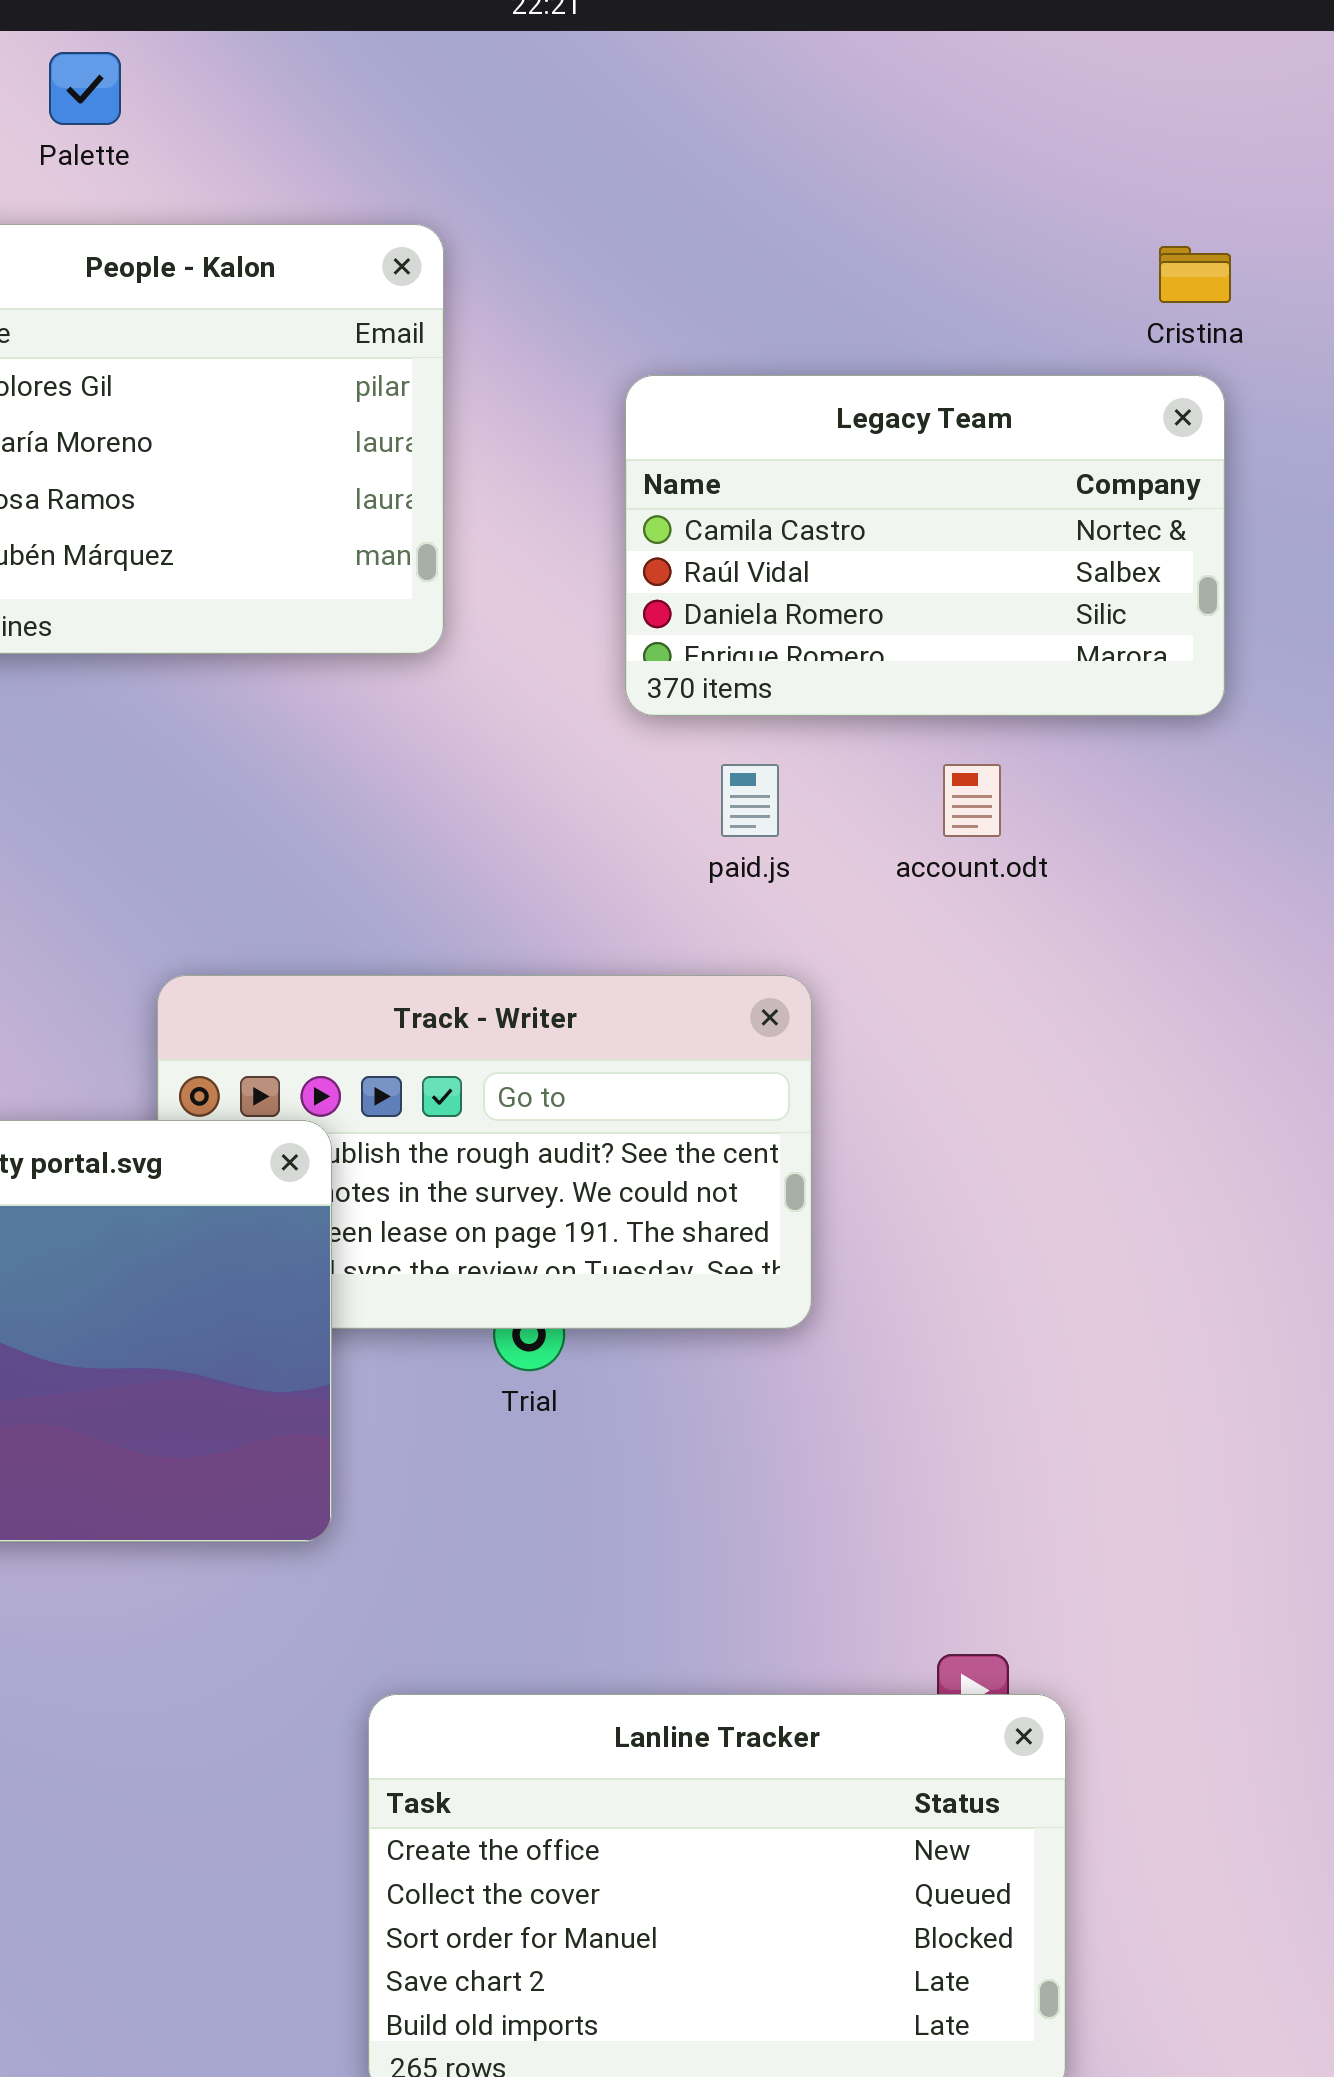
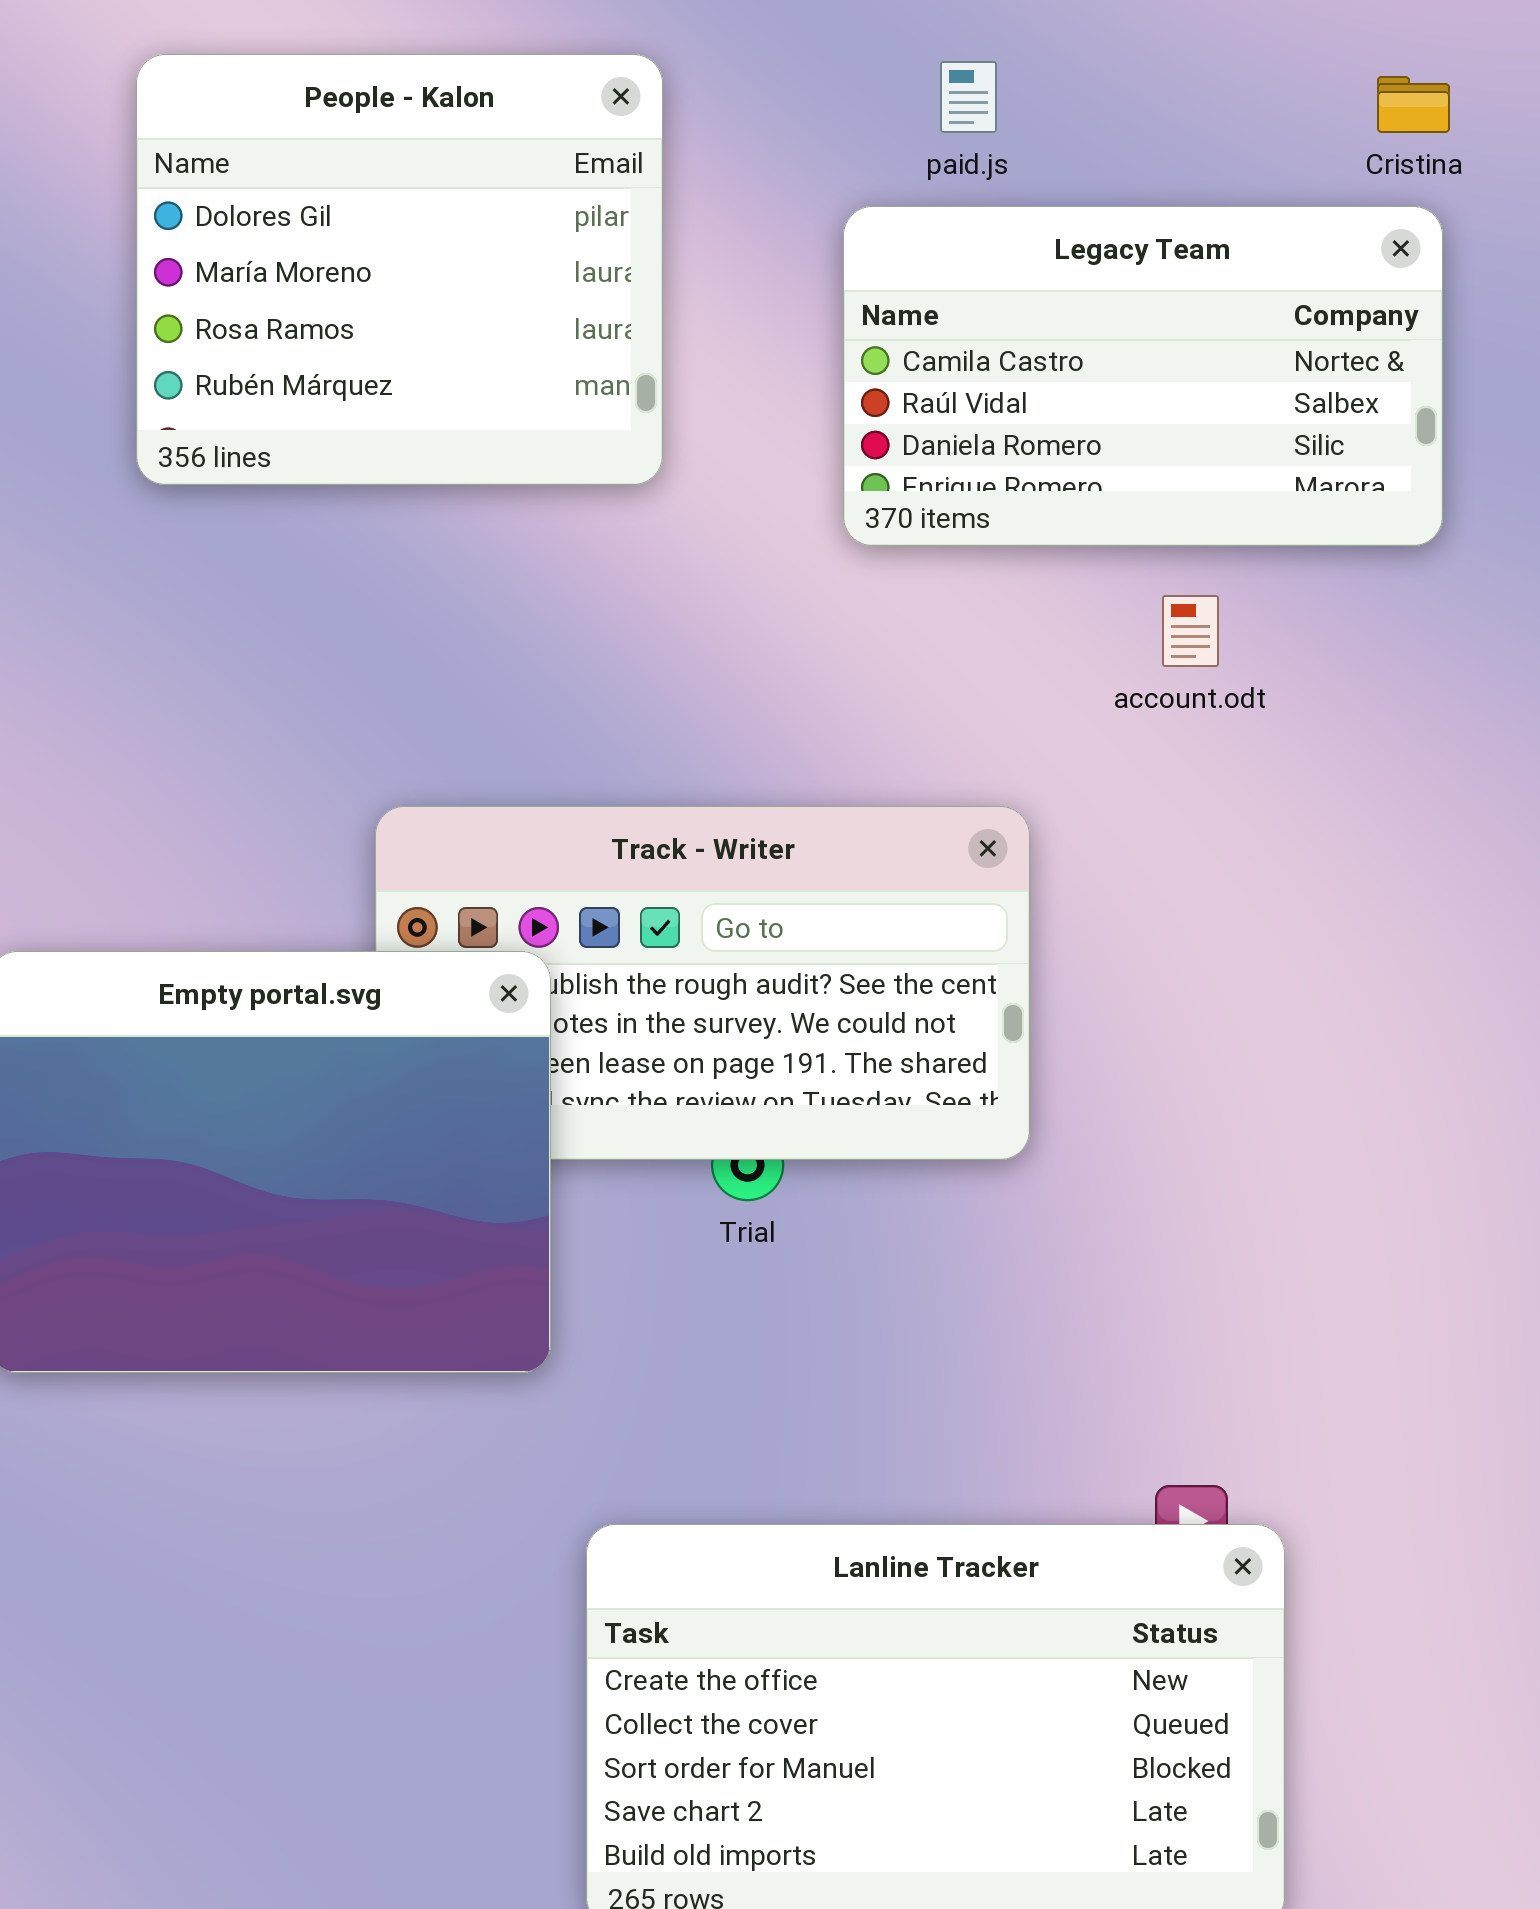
paid.js: [721,764,779,837] -> [940,61,997,133], moved

